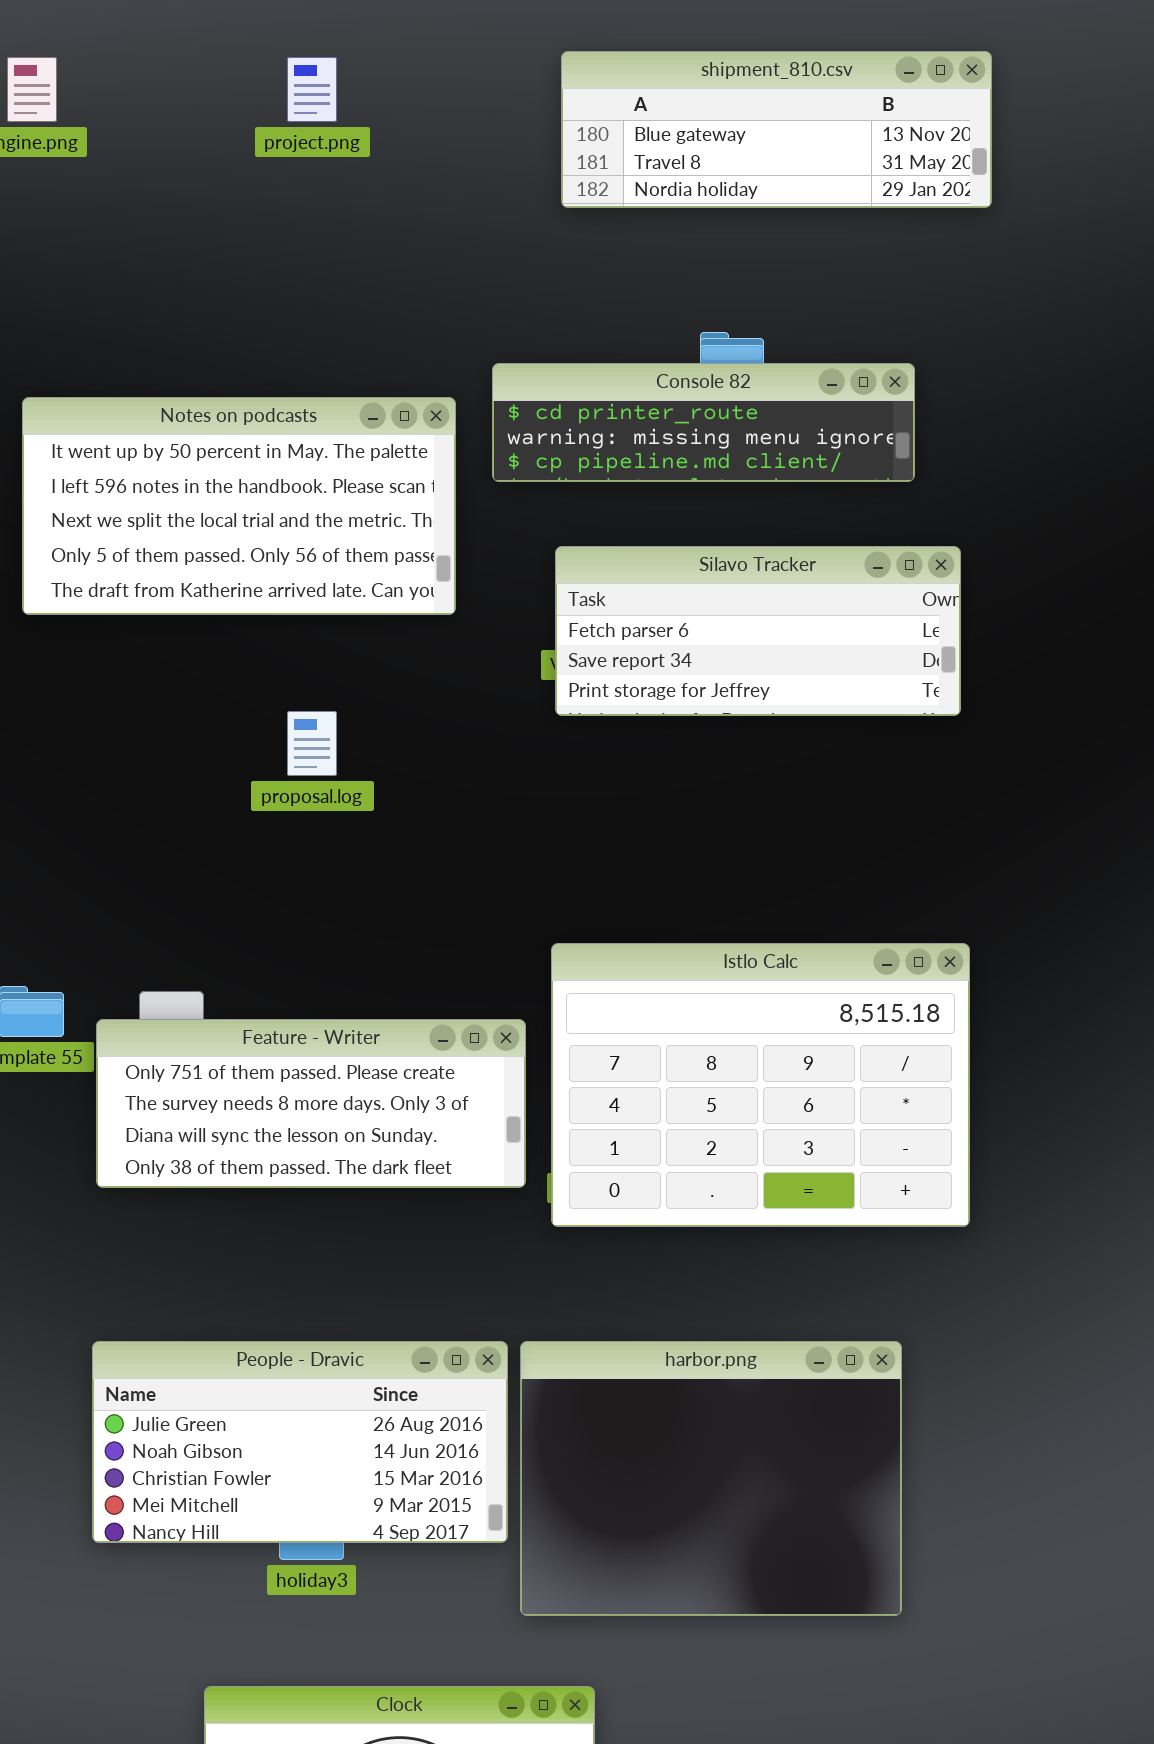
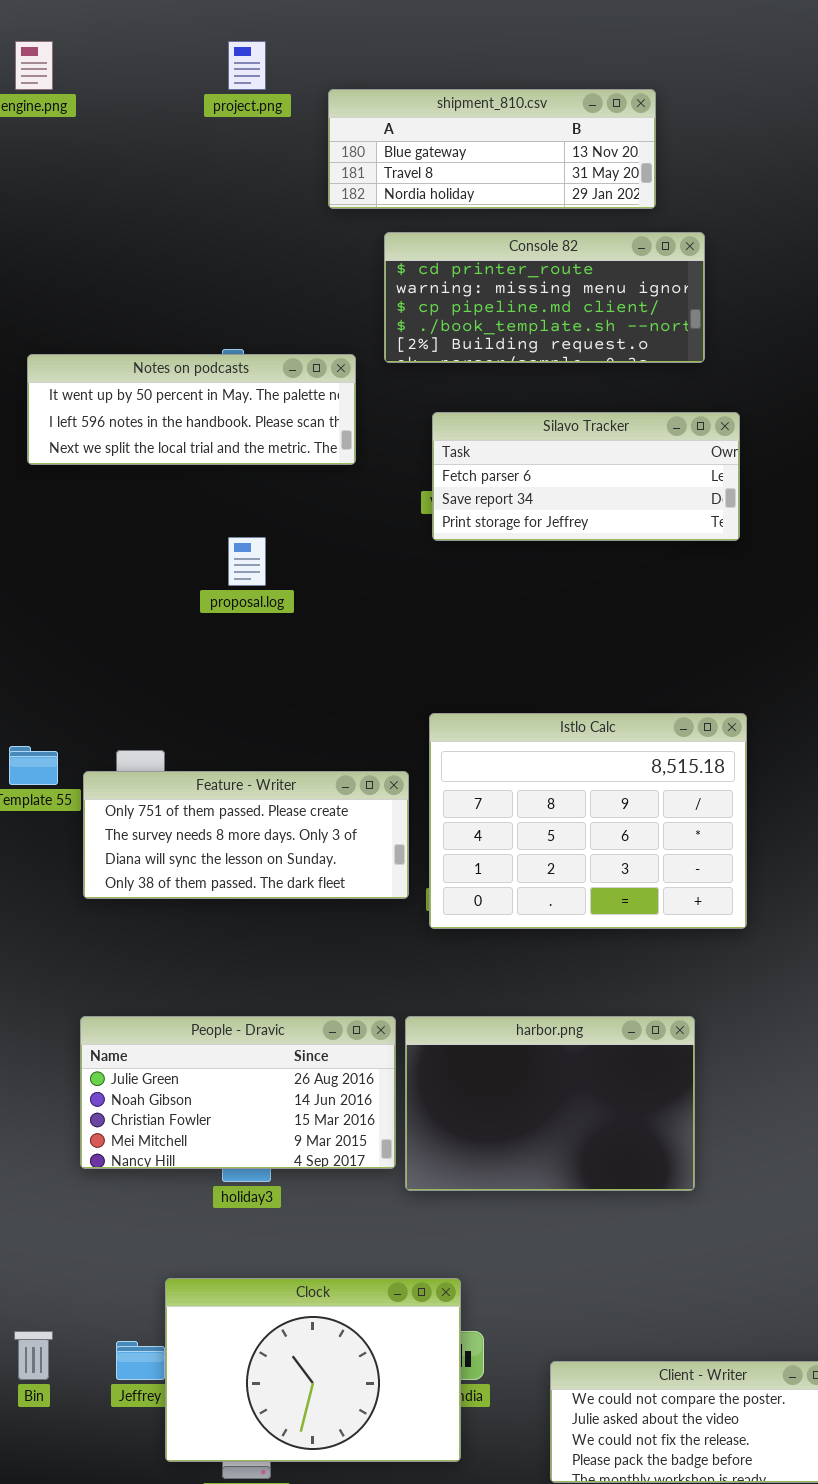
shipment_810.csv: [561,51,992,208] -> [328,89,656,209], moved
Console 82: [492,363,915,482] -> [384,232,705,363], resized
Notes on podcasts: [22,397,456,615] -> [27,354,356,465], resized
harbor.png: [520,1341,902,1616] -> [405,1016,695,1191], resized

